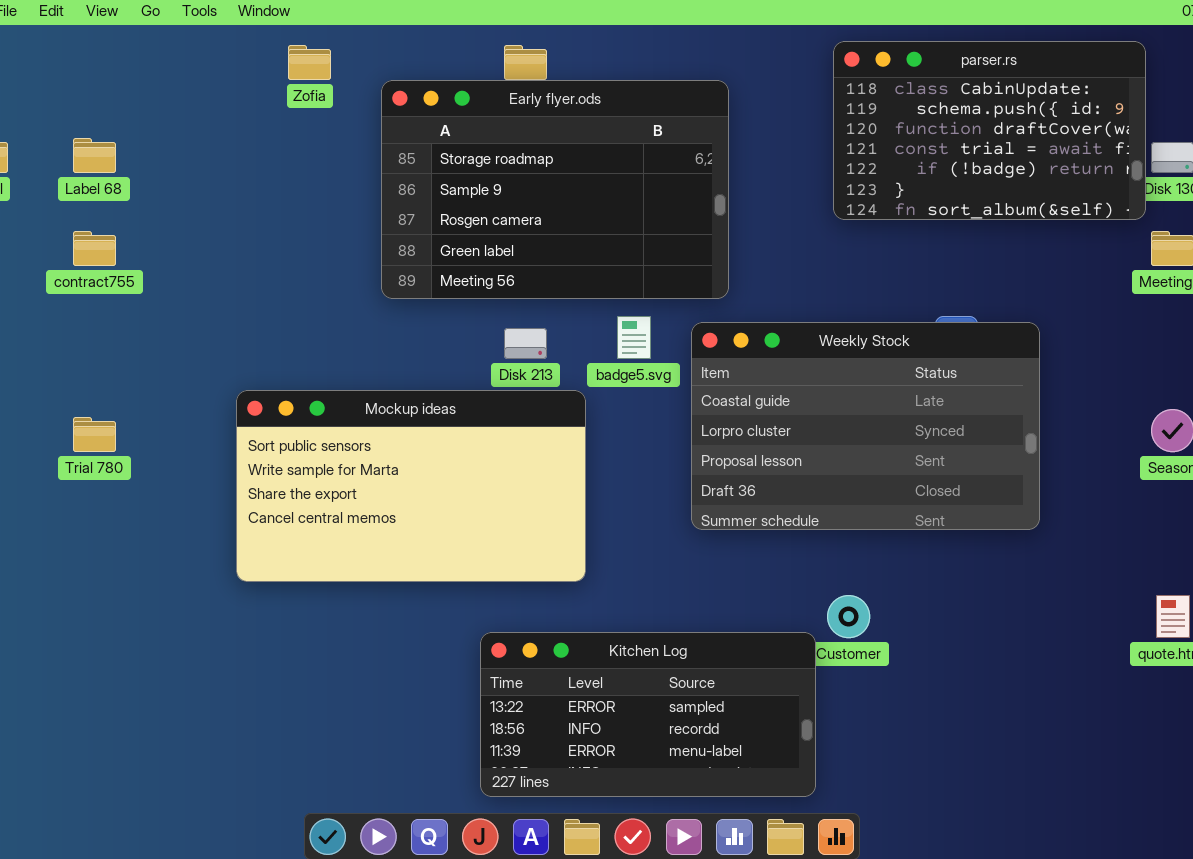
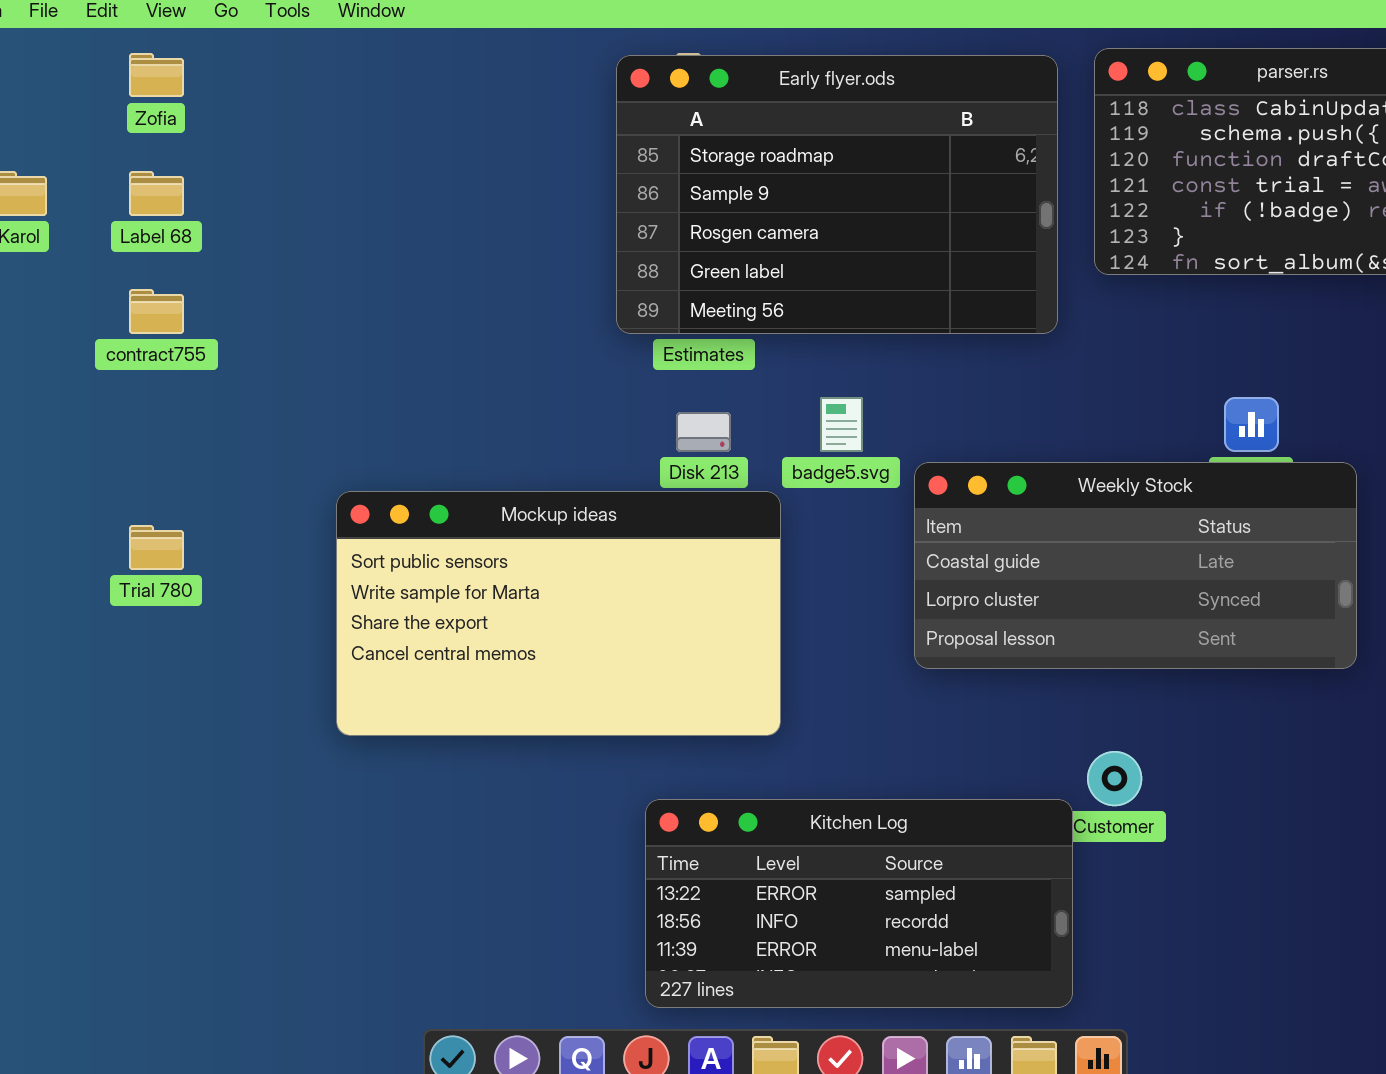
Zofia: [288,45,331,80] -> [129,53,184,97], moved
Early flyer.ods: [381,80,729,299] -> [616,55,1058,334], moved
Weekly Stock: [691,322,1040,530] -> [914,462,1357,669], resized

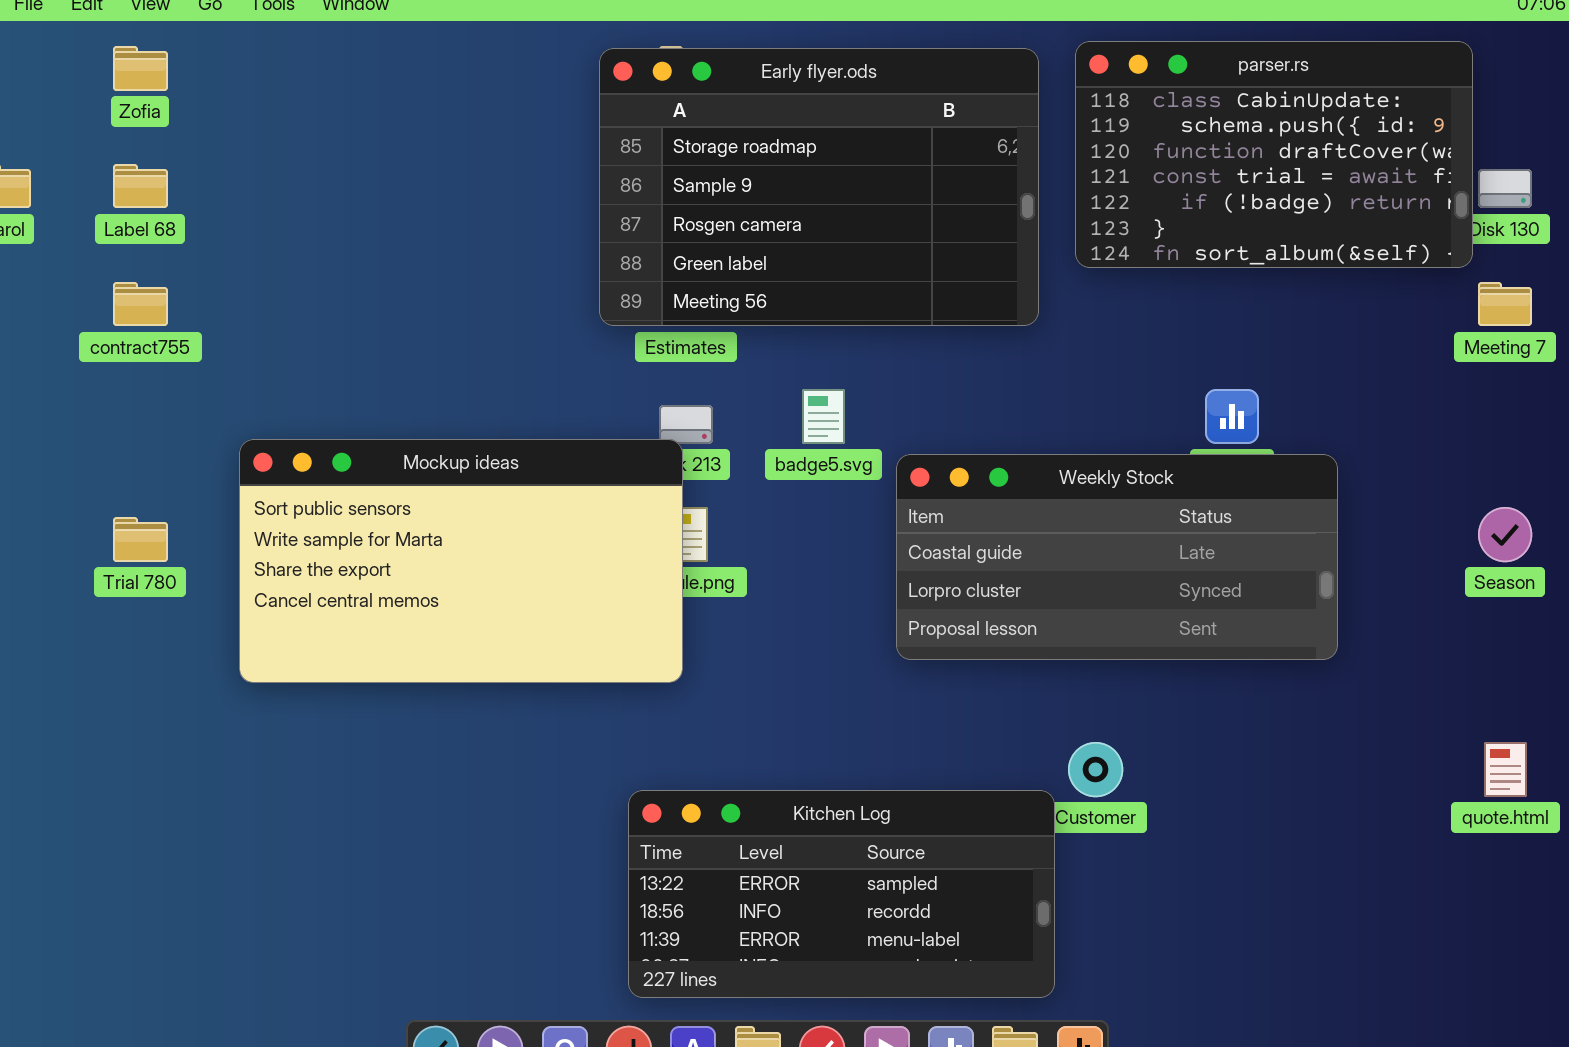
Mockup ideas: [336,491,781,736] -> [239,439,683,683], moved

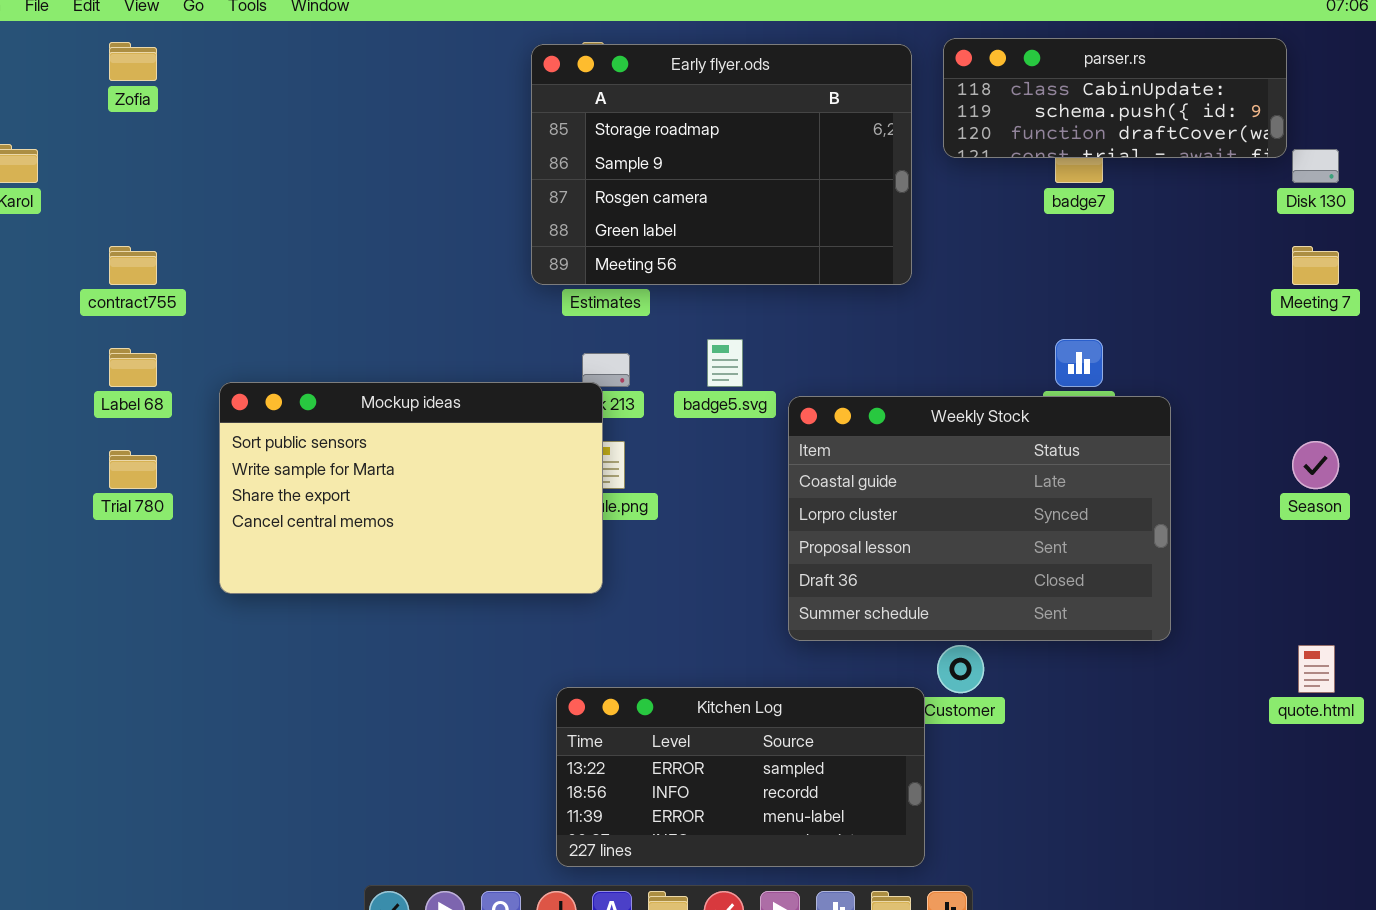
parser.rs: [1075,41,1473,268] -> [943,38,1287,158], resized
Label 68: [113,164,168,208] -> [109,348,157,387], moved
Weekly Stock: [896,454,1338,660] -> [788,396,1171,641], resized

